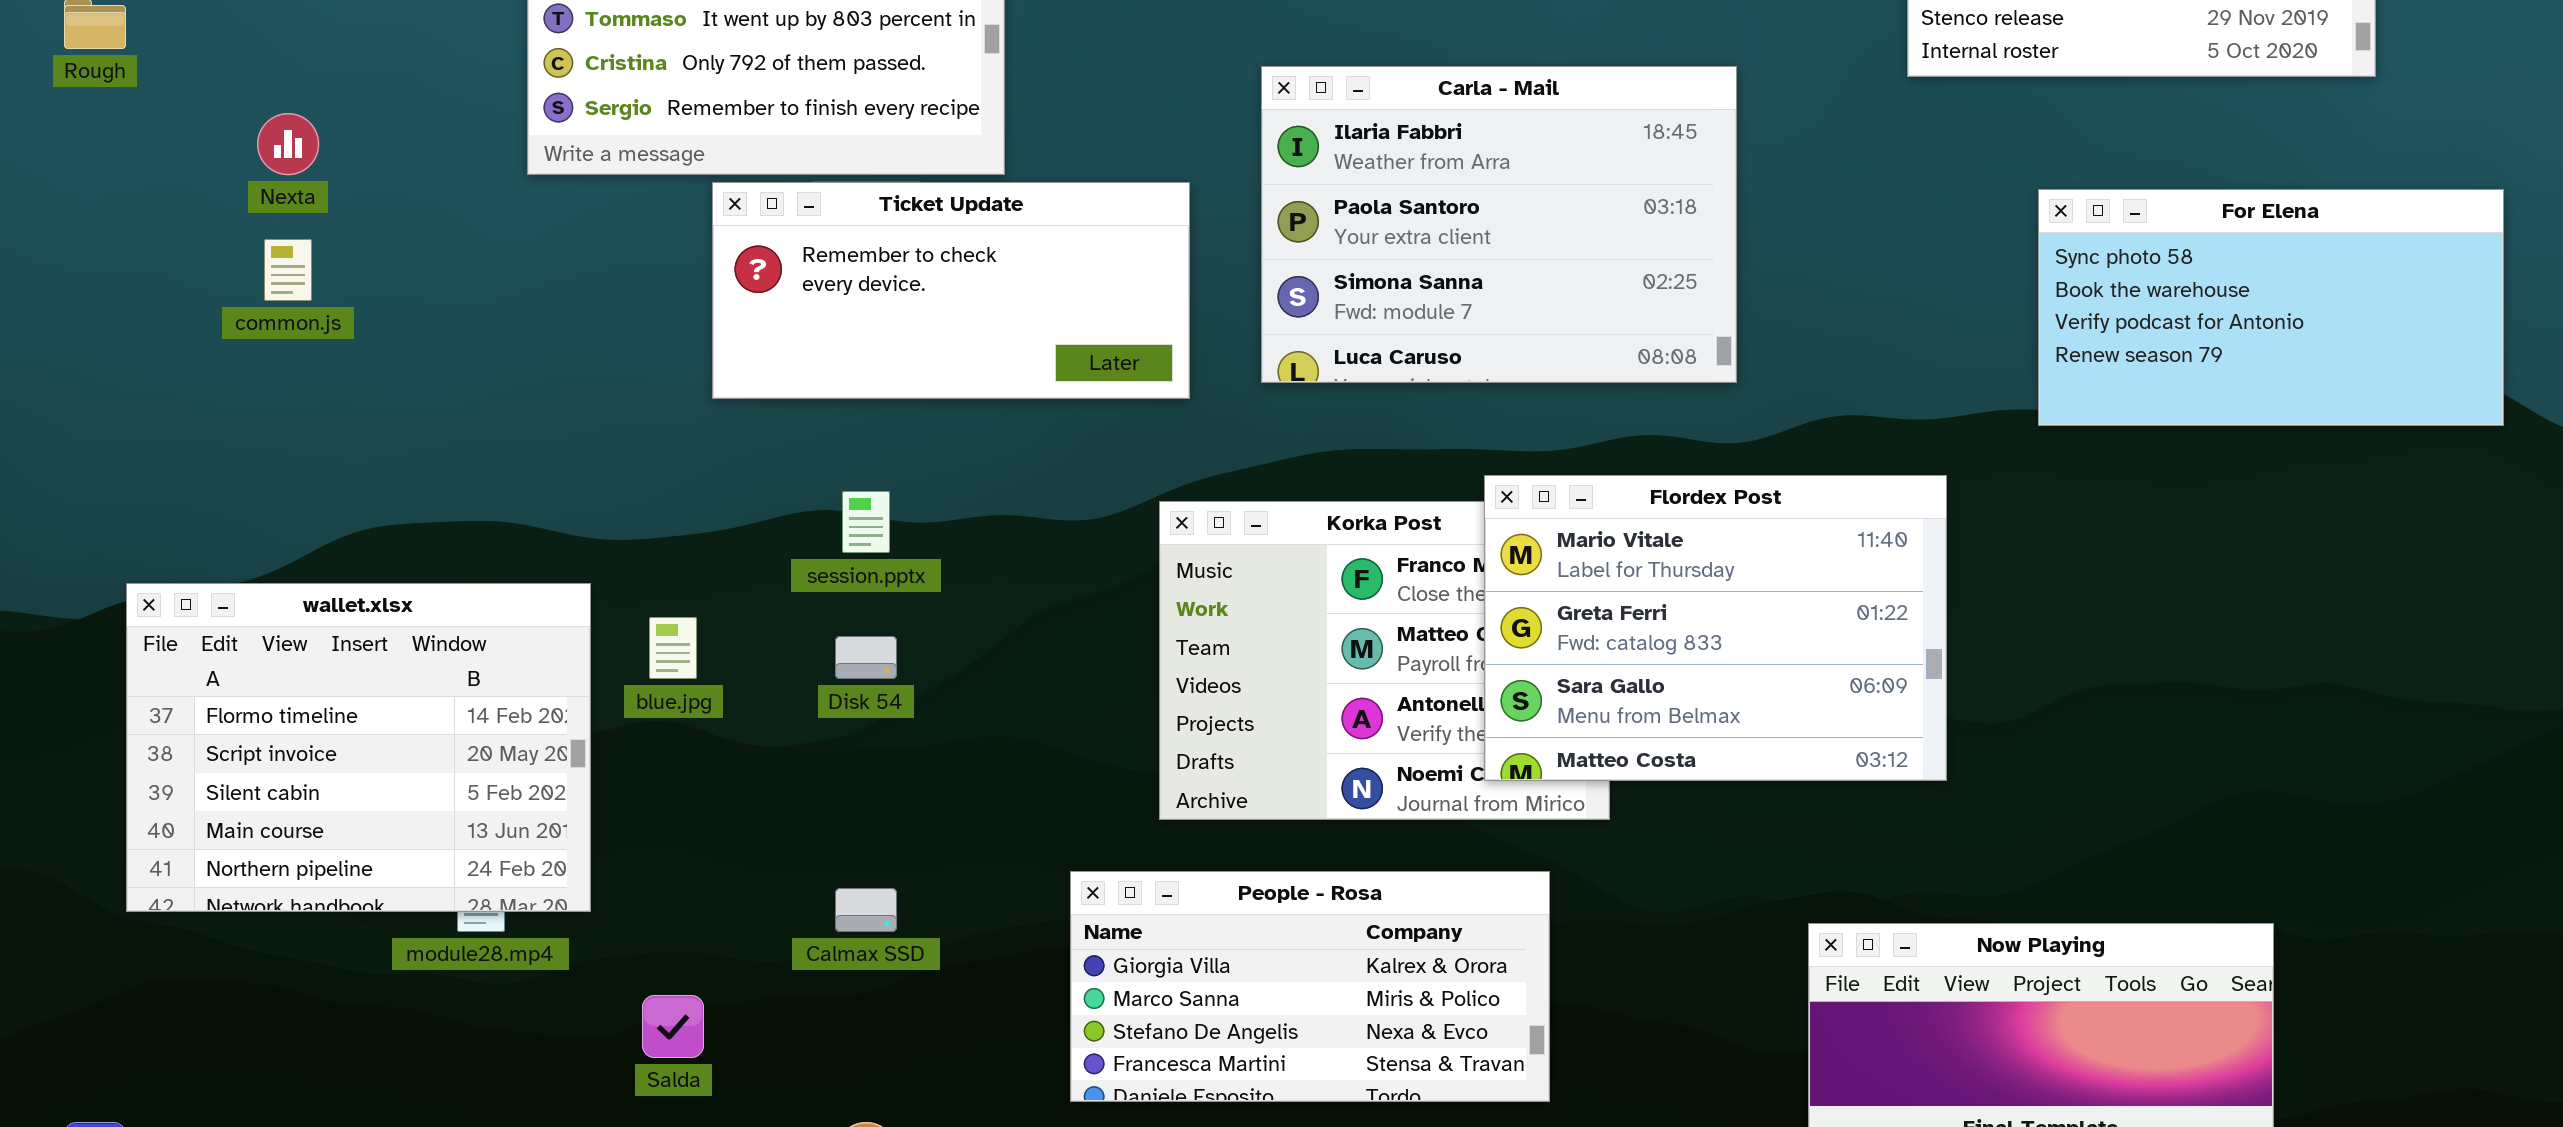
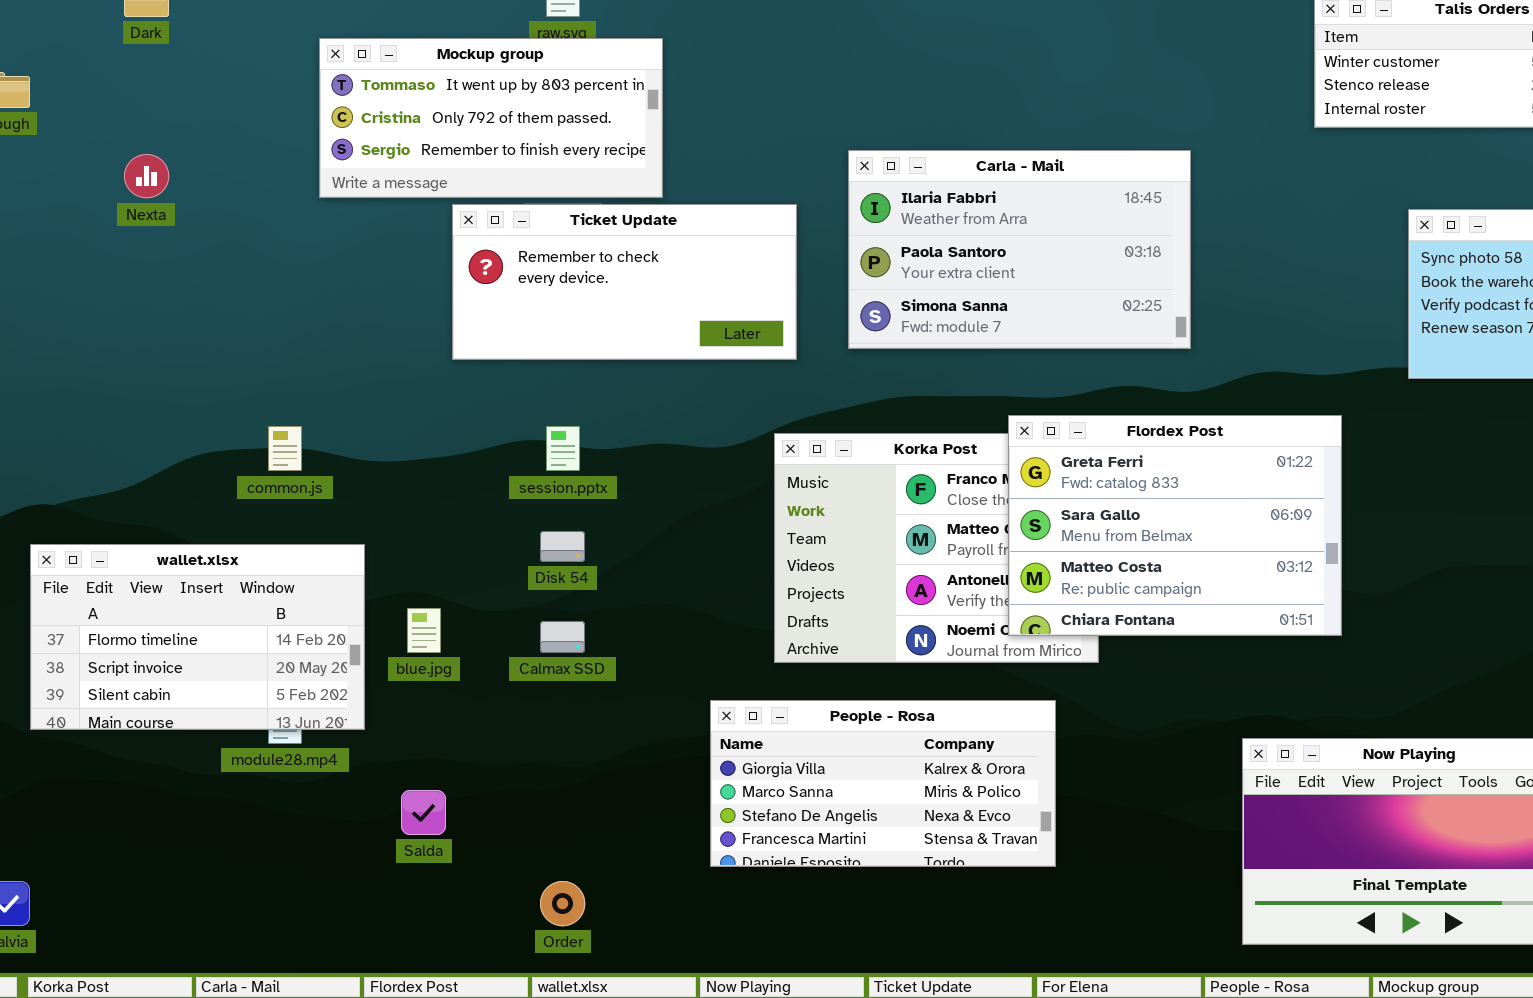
Carla - Mail: [1261,66,1737,383] -> [848,150,1191,349], resized
common.js: [264,239,312,301] -> [268,426,302,471], moved
Flordex Post: [1484,475,1947,781] -> [1008,415,1342,636], scrolled down 1 row
wallet.xlsx: [126,583,591,912] -> [30,544,365,730], resized
blue.jpg: [649,617,697,679] -> [407,608,441,653], moved
Calmax SSD: [835,888,897,932] -> [540,621,585,653], moved

